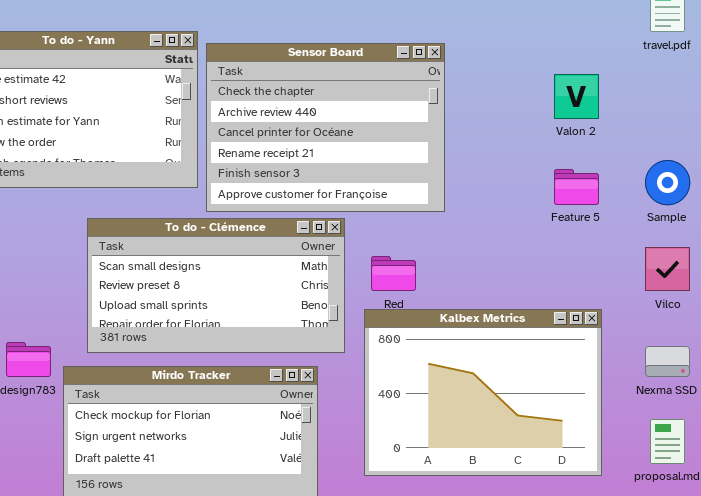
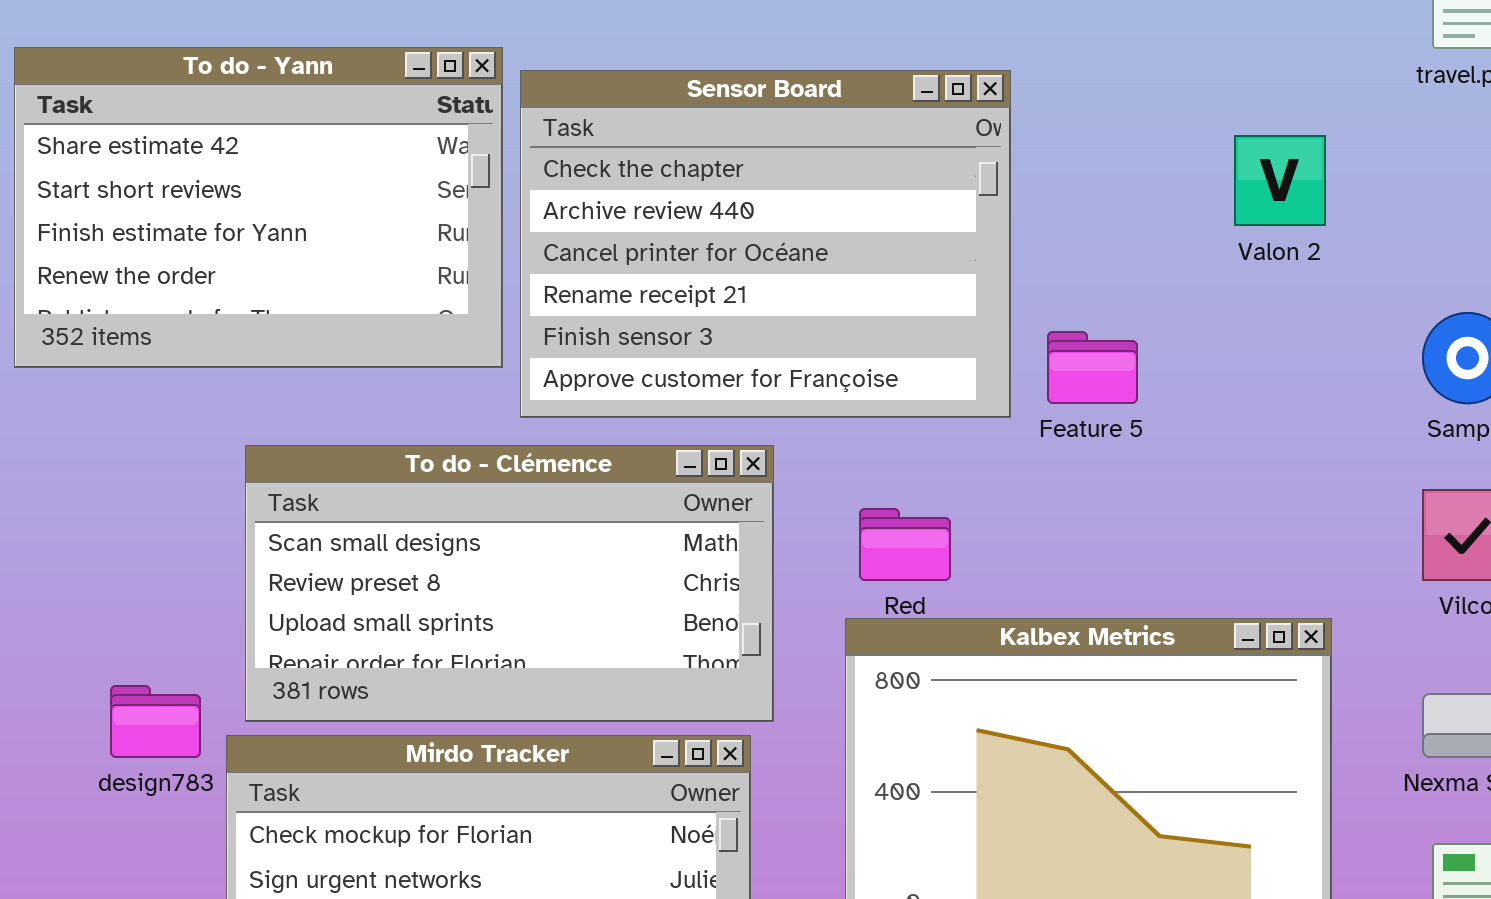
Feature 5: [554,169,599,205] -> [1047,331,1138,404], moved
To do - Clémence: [87,218,345,353] -> [245,445,774,722], moved

